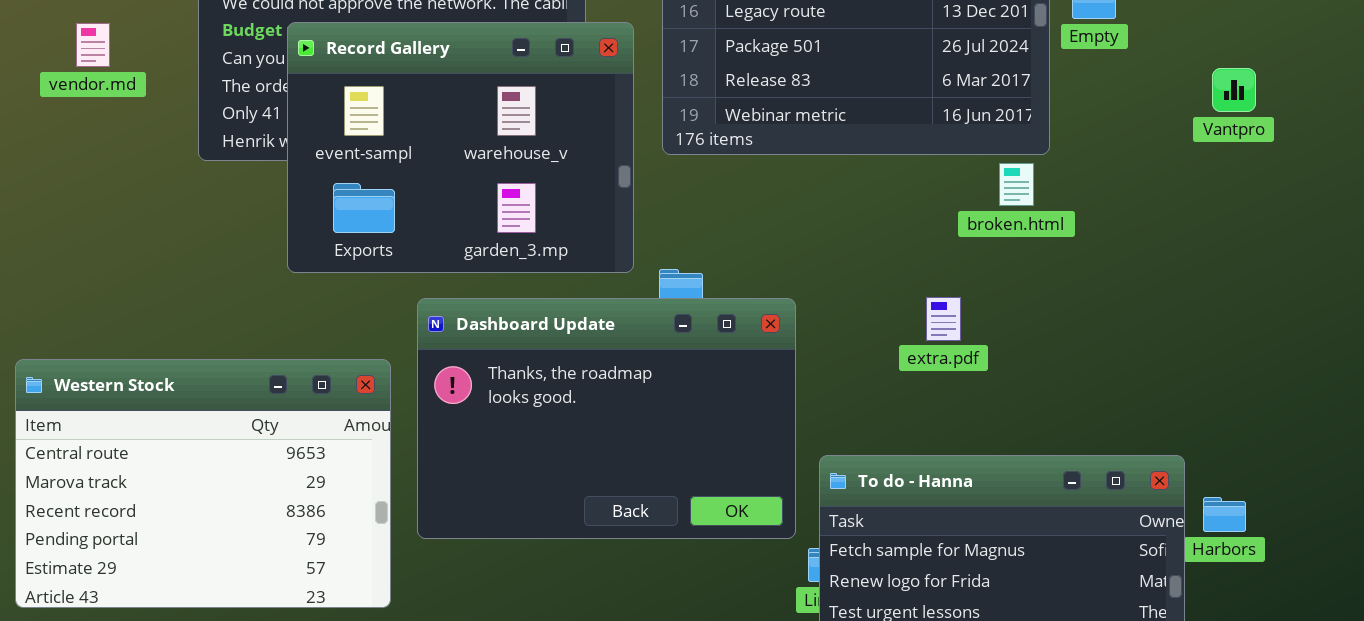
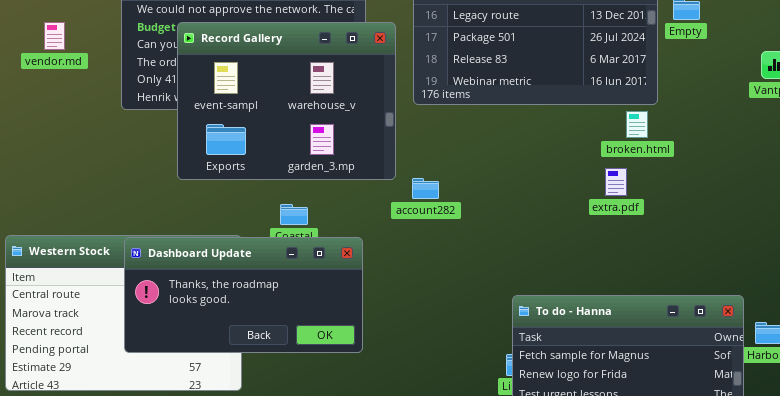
extra.pdf: [926,297,961,341] -> [605,168,627,196], moved
Dashboard Update: [417,298,796,539] -> [124,237,363,353], moved, resized

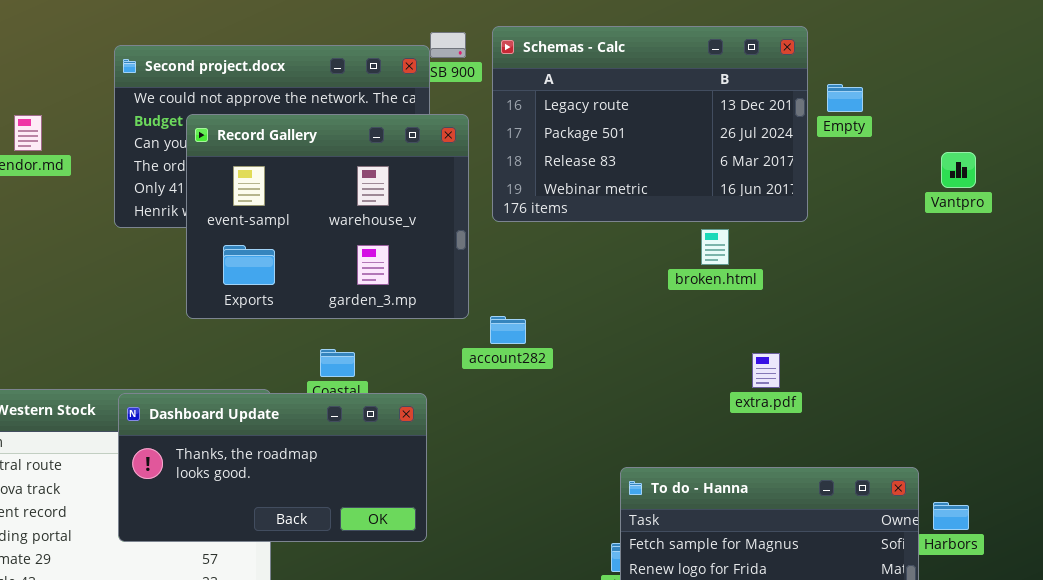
broken.html: [626,111,648,138] -> [701,229,729,265], moved
extra.pdf: [605,168,627,196] -> [752,353,780,388], moved

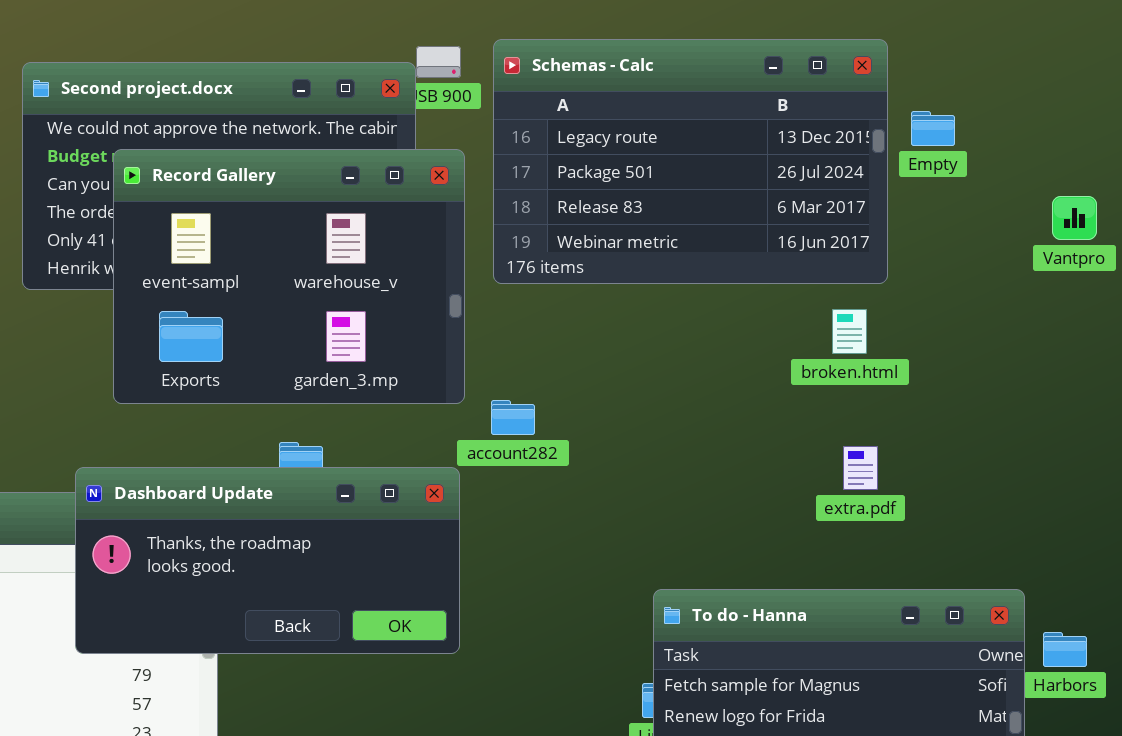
broken.html: [701,229,729,265] -> [832,309,867,354], moved
extra.pdf: [752,353,780,388] -> [843,446,878,490], moved
Dashboard Update: [118,393,427,542] -> [75,467,460,654], moved

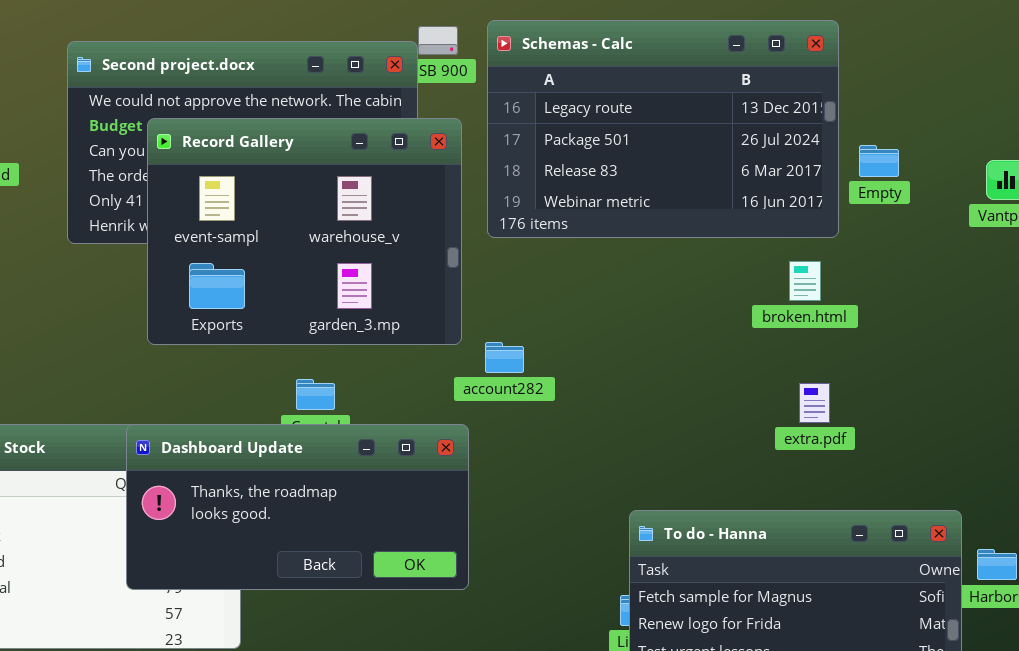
Empty: [911,111,955,146] -> [859,145,899,177], moved
Dashboard Update: [75,467,460,654] -> [126,424,469,590], moved

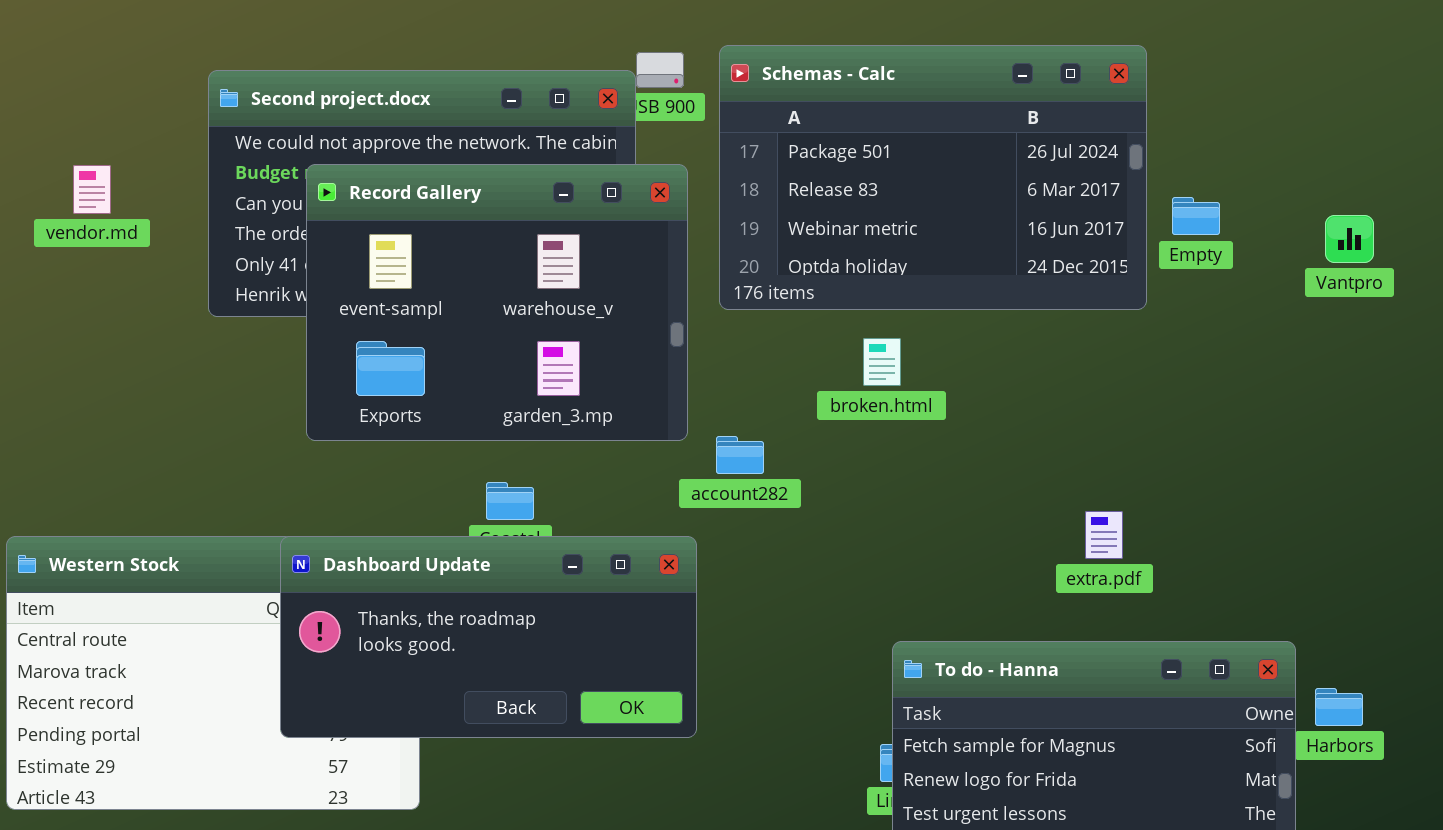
Schemas - Calc: [487,20,839,238] -> [719,45,1147,310], scrolled down 1 row
broken.html: [789,261,821,301] -> [863,338,901,386], moved
extra.pdf: [799,383,830,423] -> [1085,511,1123,559], moved

